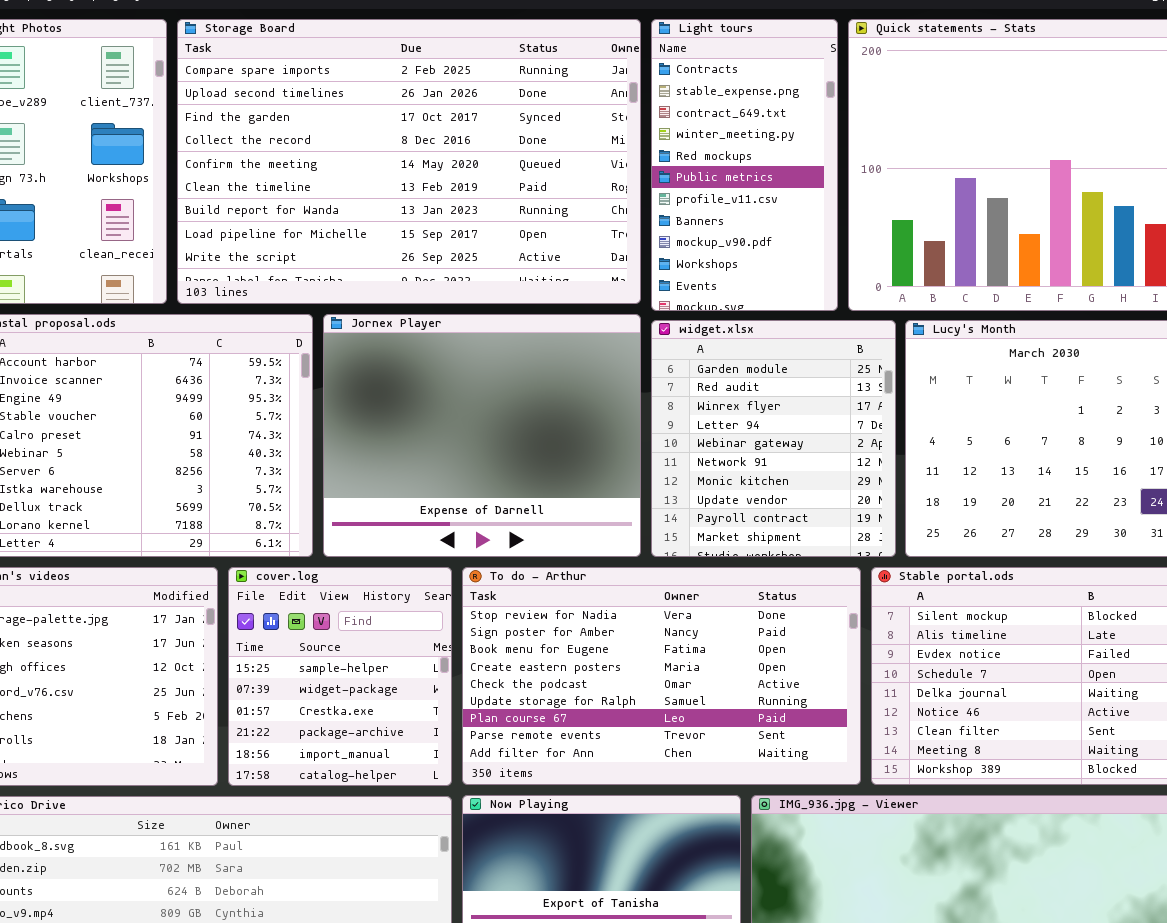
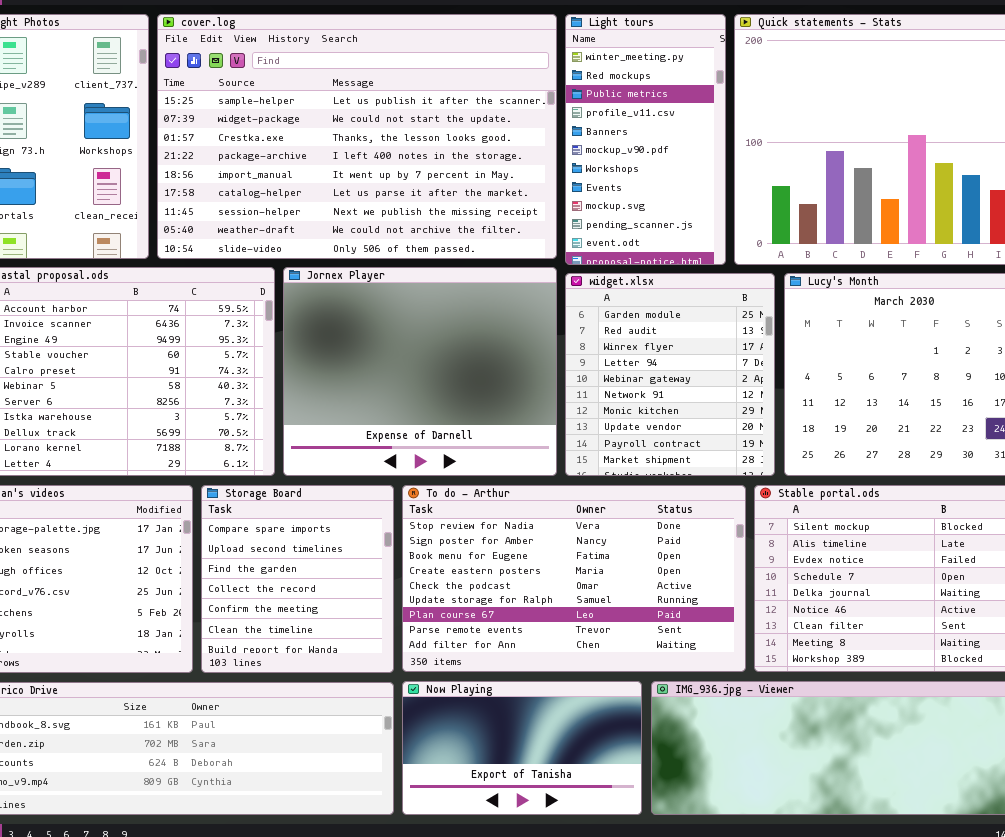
Storage Board: [177,19,641,304] -> [201,485,394,673], moved, resized
Light tours: [651,19,838,311] -> [565,14,726,265], scrolled down 3 rows
cover.log: [228,567,452,786] -> [157,14,557,259], moved, resized

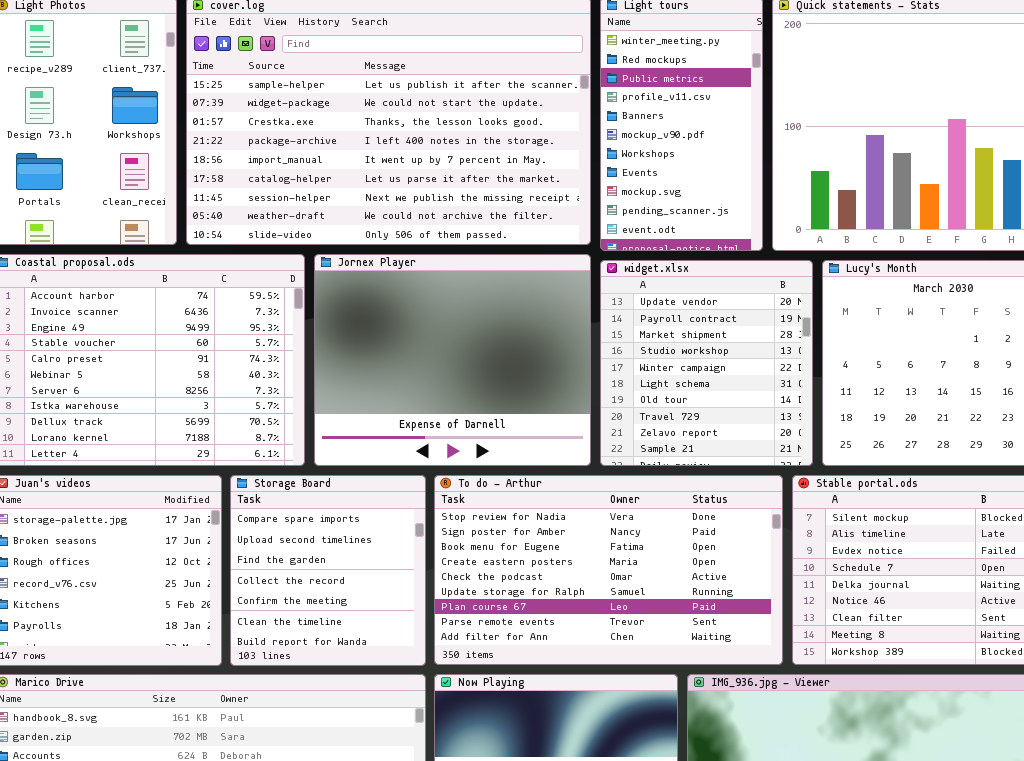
widget.xlsx: [565,273,775,476] -> [600,260,813,466], scrolled down 7 rows

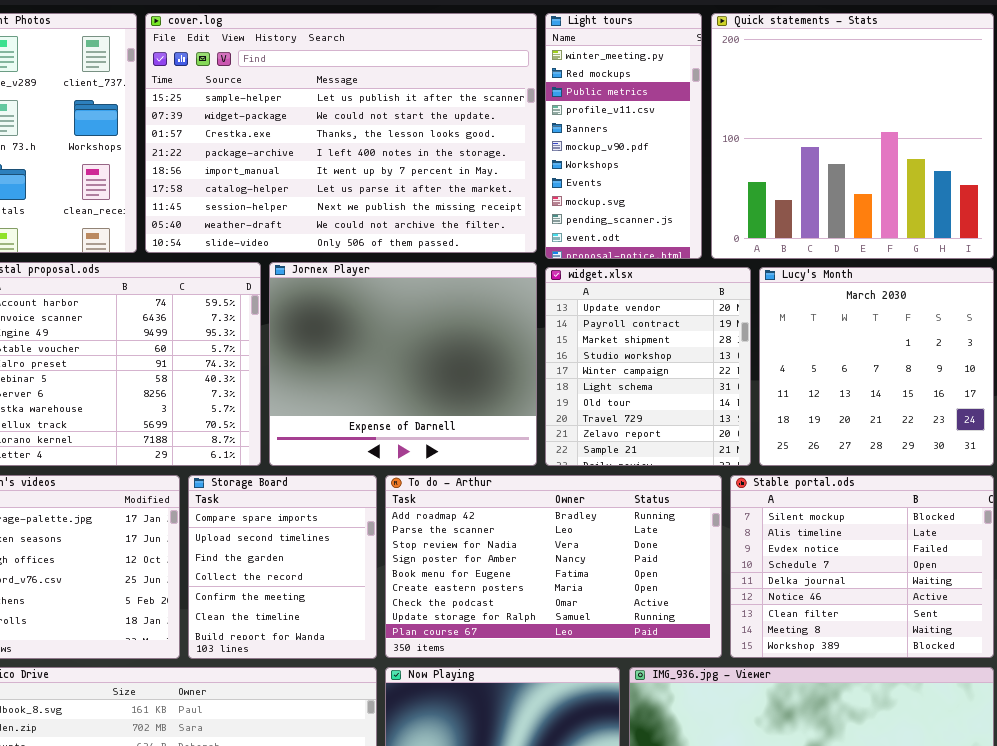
To do - Arthur: [434,475,783,665] -> [385,475,722,658], scrolled up 2 rows

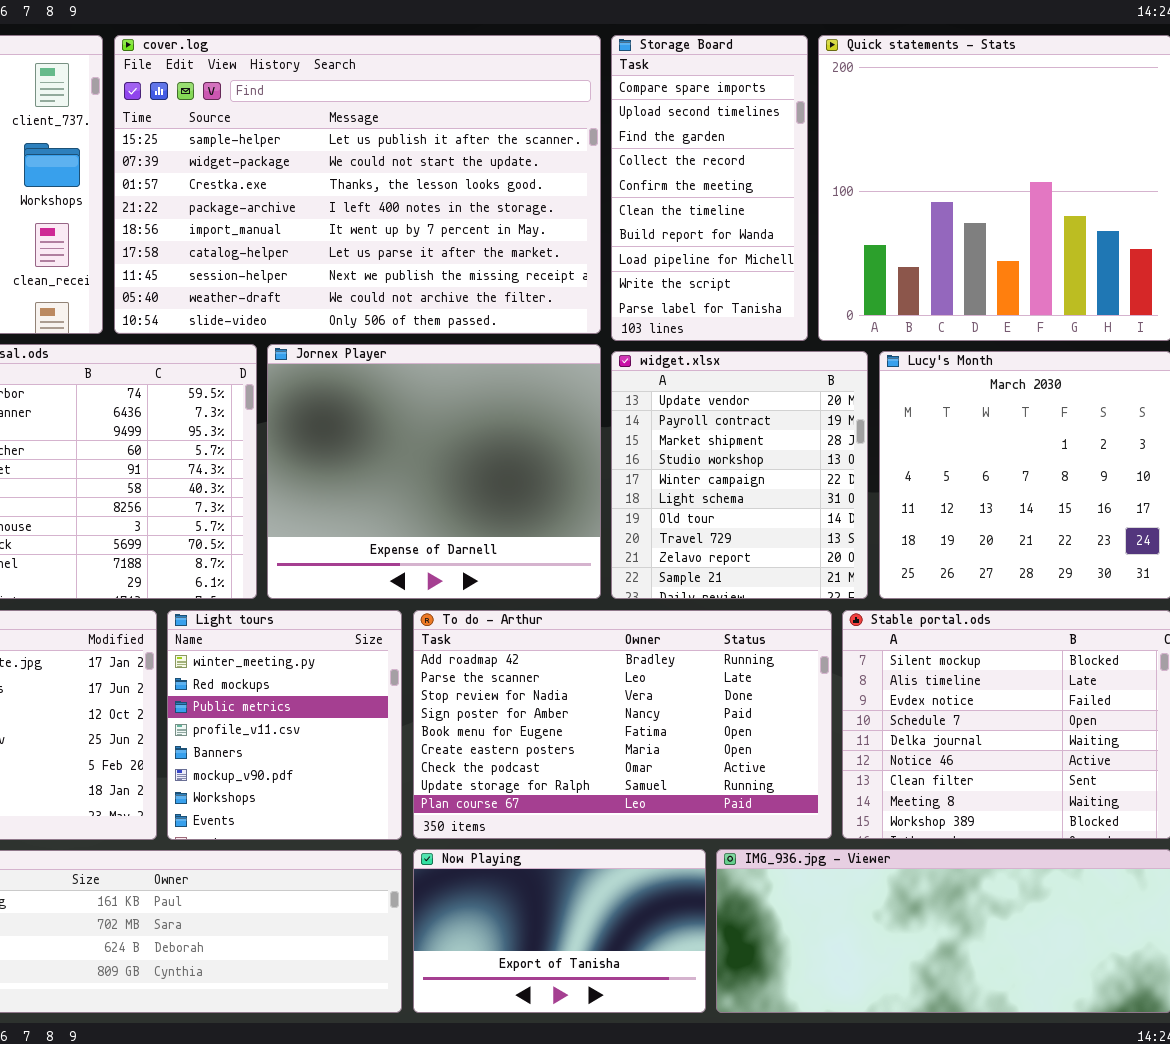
Light tours: [545,13,702,259] -> [167,610,402,840], moved, resized
Storage Board: [188,475,377,659] -> [611,35,808,341], moved, resized

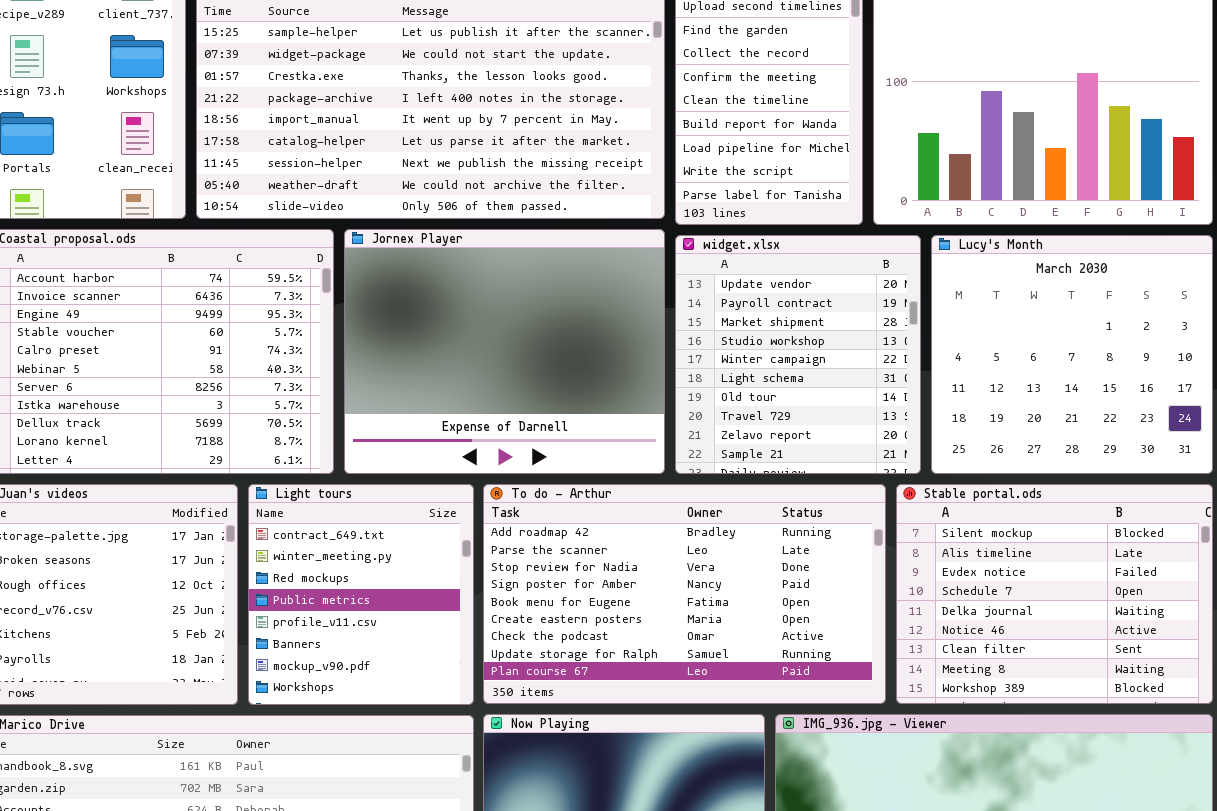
Light tours: [167,610,402,840] -> [248,484,474,705], scrolled up 1 row

